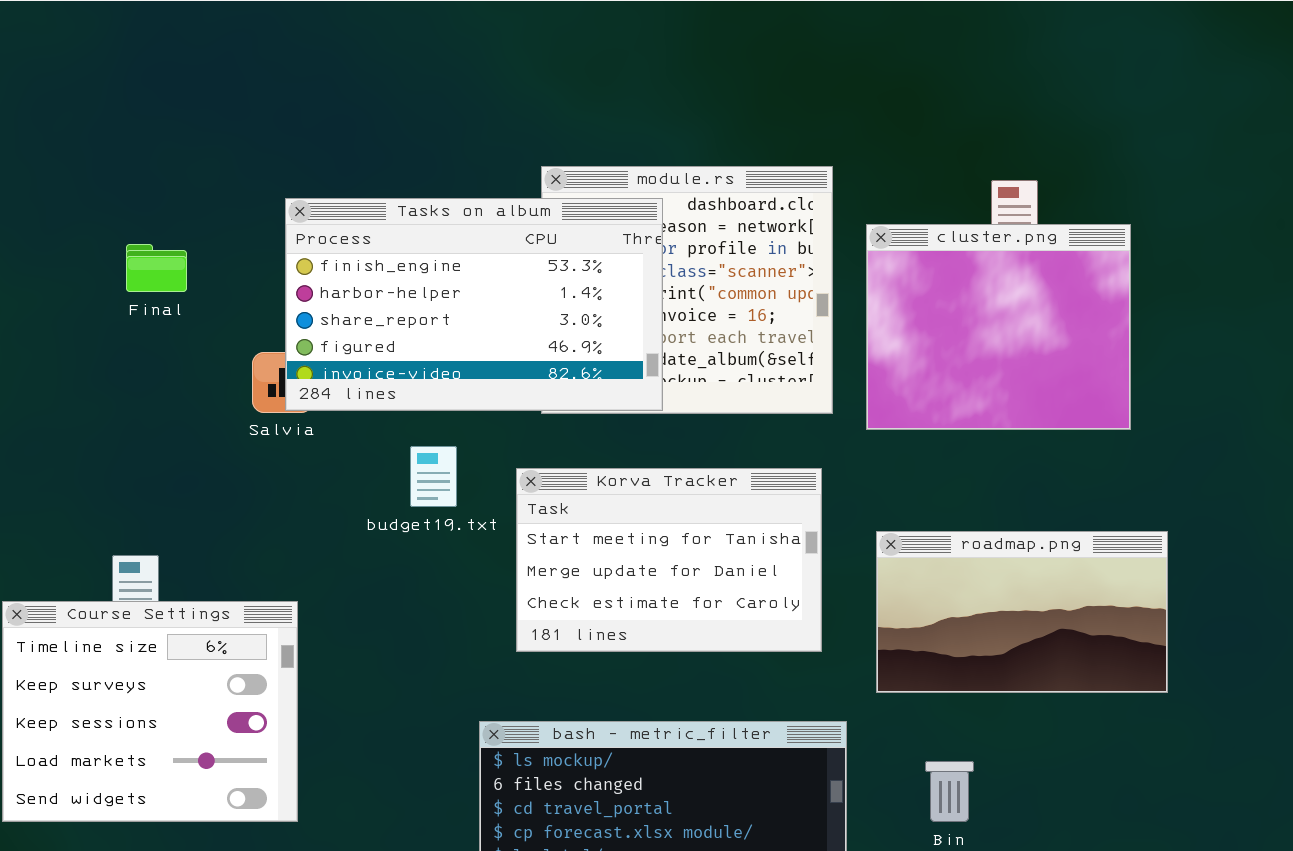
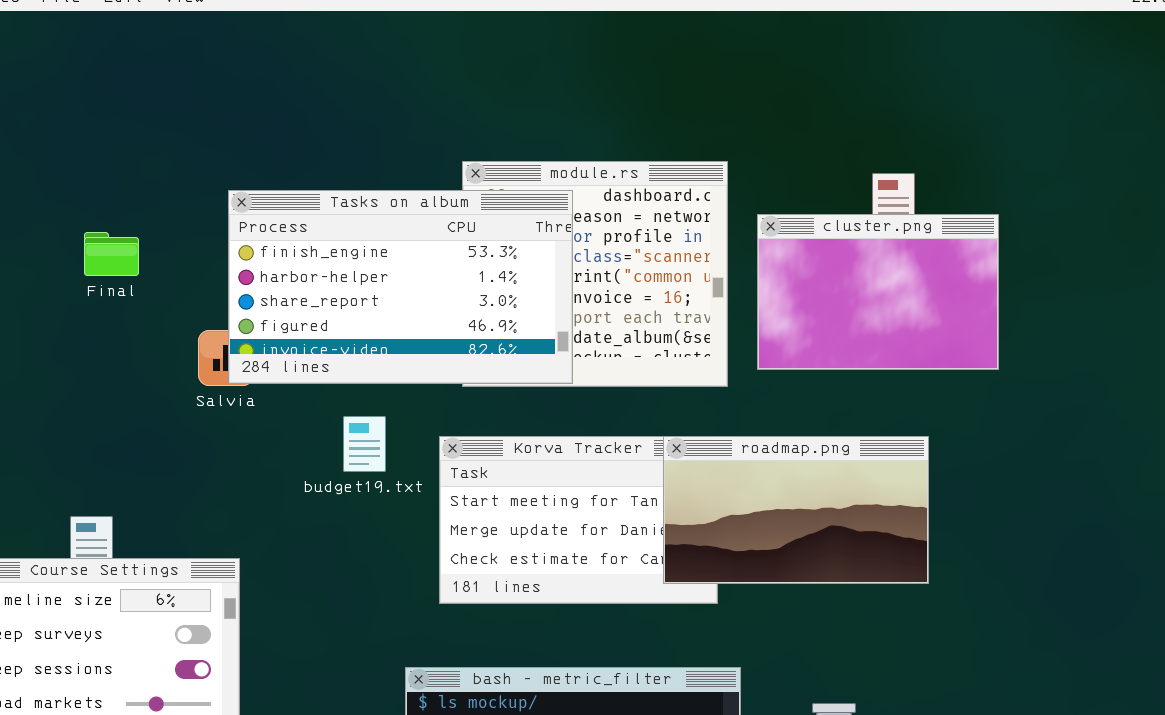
cluster.png: [866,224,1131,430] -> [757,214,999,370], resized
roadmap.png: [876,531,1168,693] -> [663,436,929,584], moved

